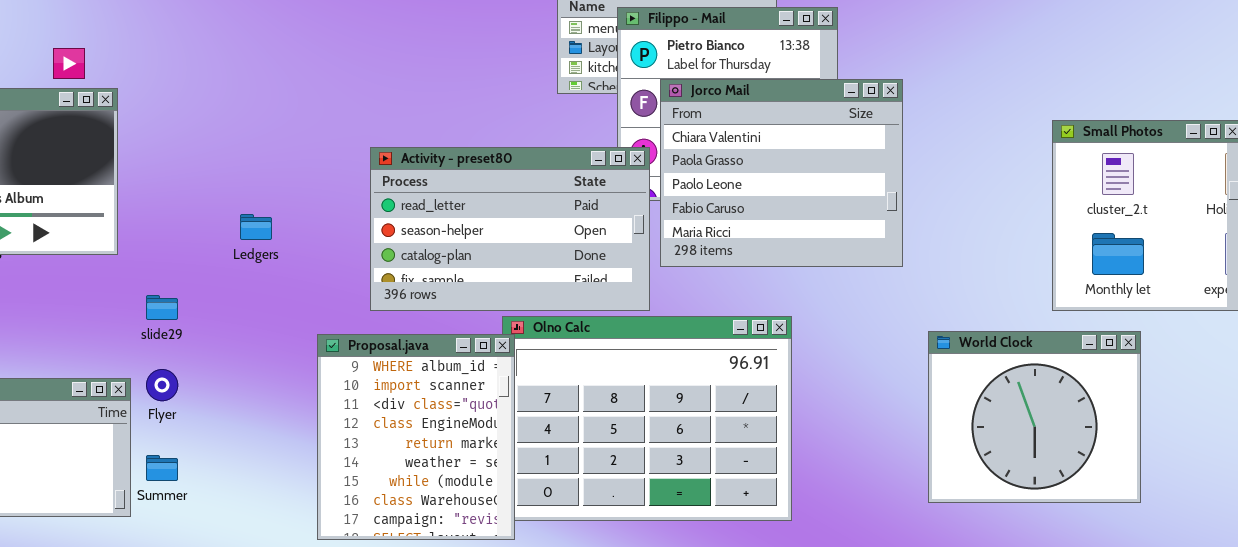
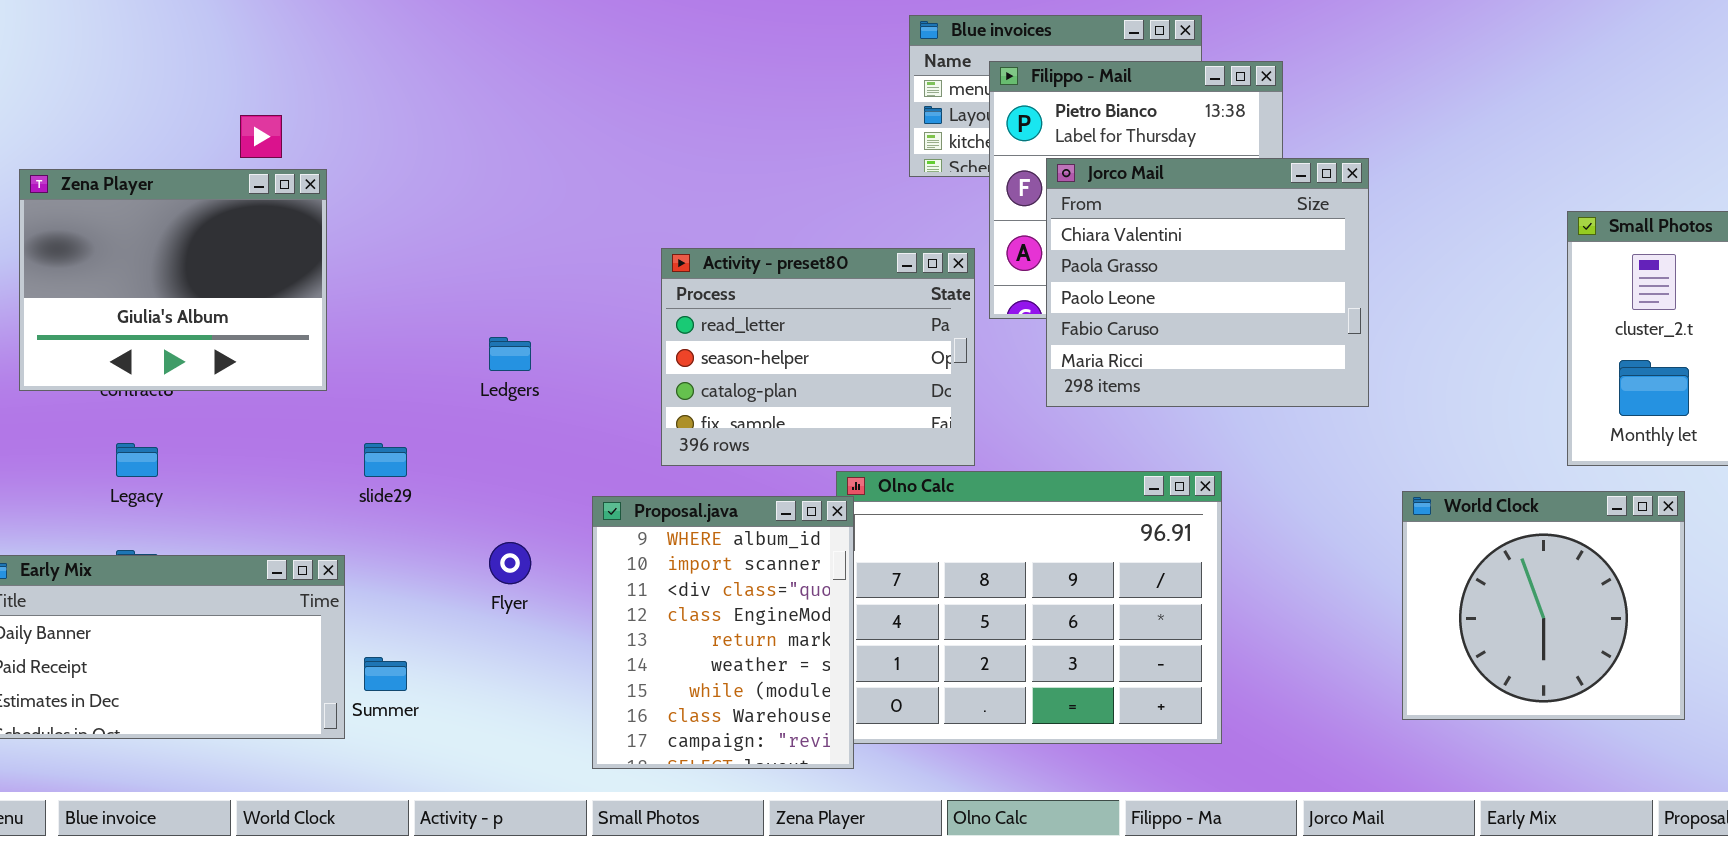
Activity - preset80: [370,147,650,311] -> [661,248,975,466], resized
Flyer: [146,369,178,401] -> [489,542,531,584], moved

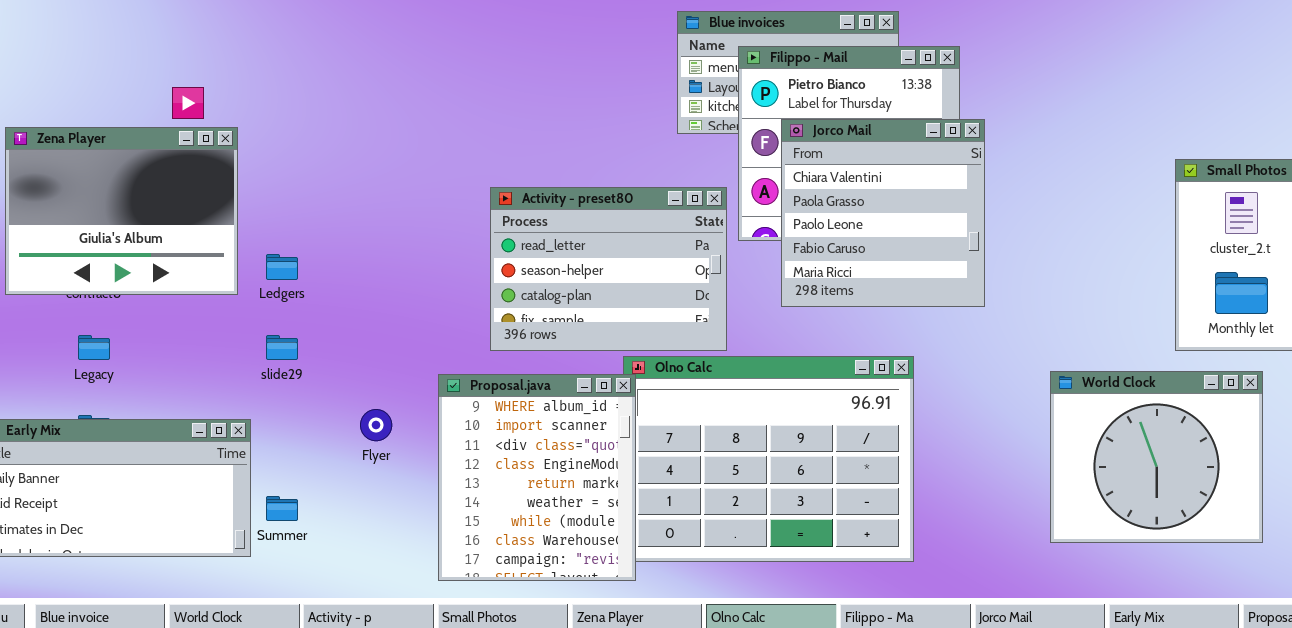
Jorco Mail: [1046,158,1369,407] -> [781,119,985,307], resized
Ledgers: [489,337,531,371] -> [266,254,298,280], moved

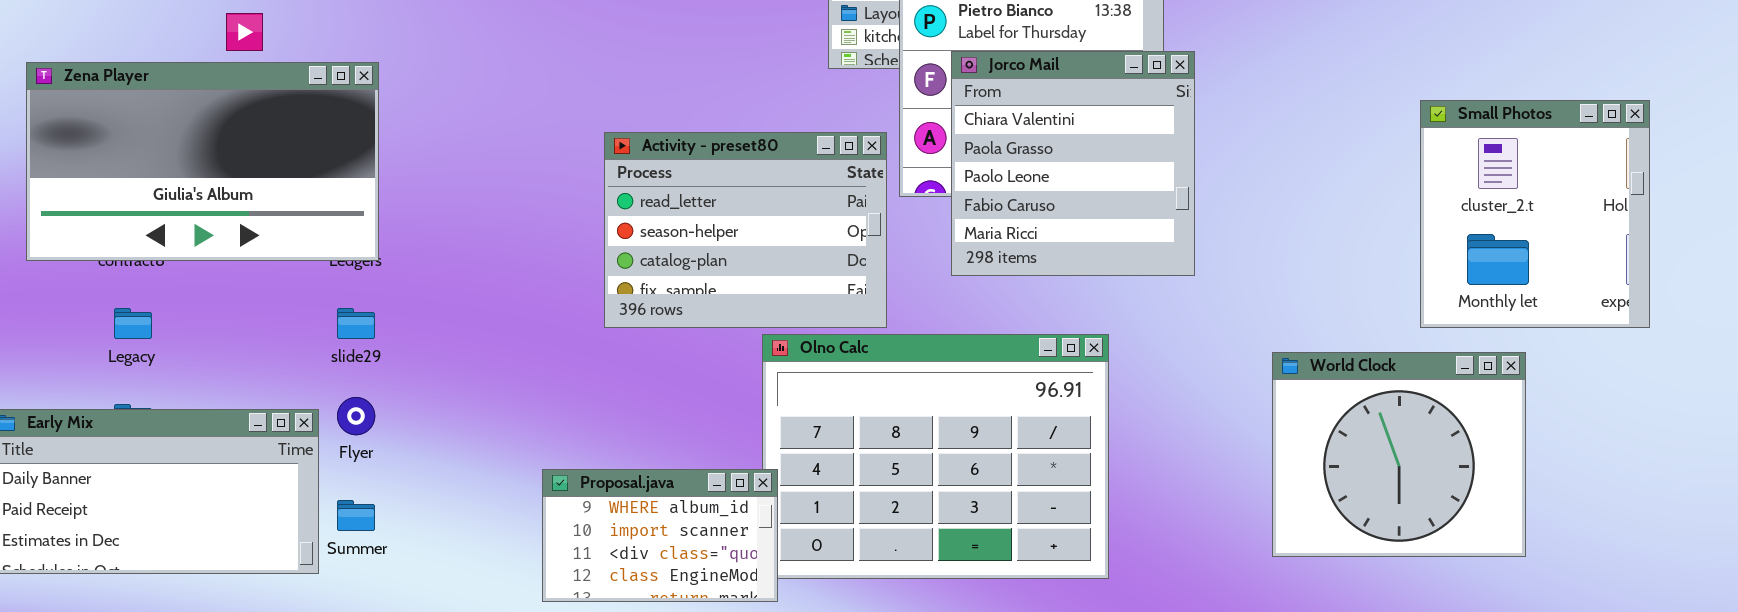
Zena Player: [5,127,238,295] -> [26,62,379,261], resized
Proposal.java: [438,374,636,581] -> [542,469,778,602], resized
Flyer: [360,409,392,441] -> [337,397,375,435], moved

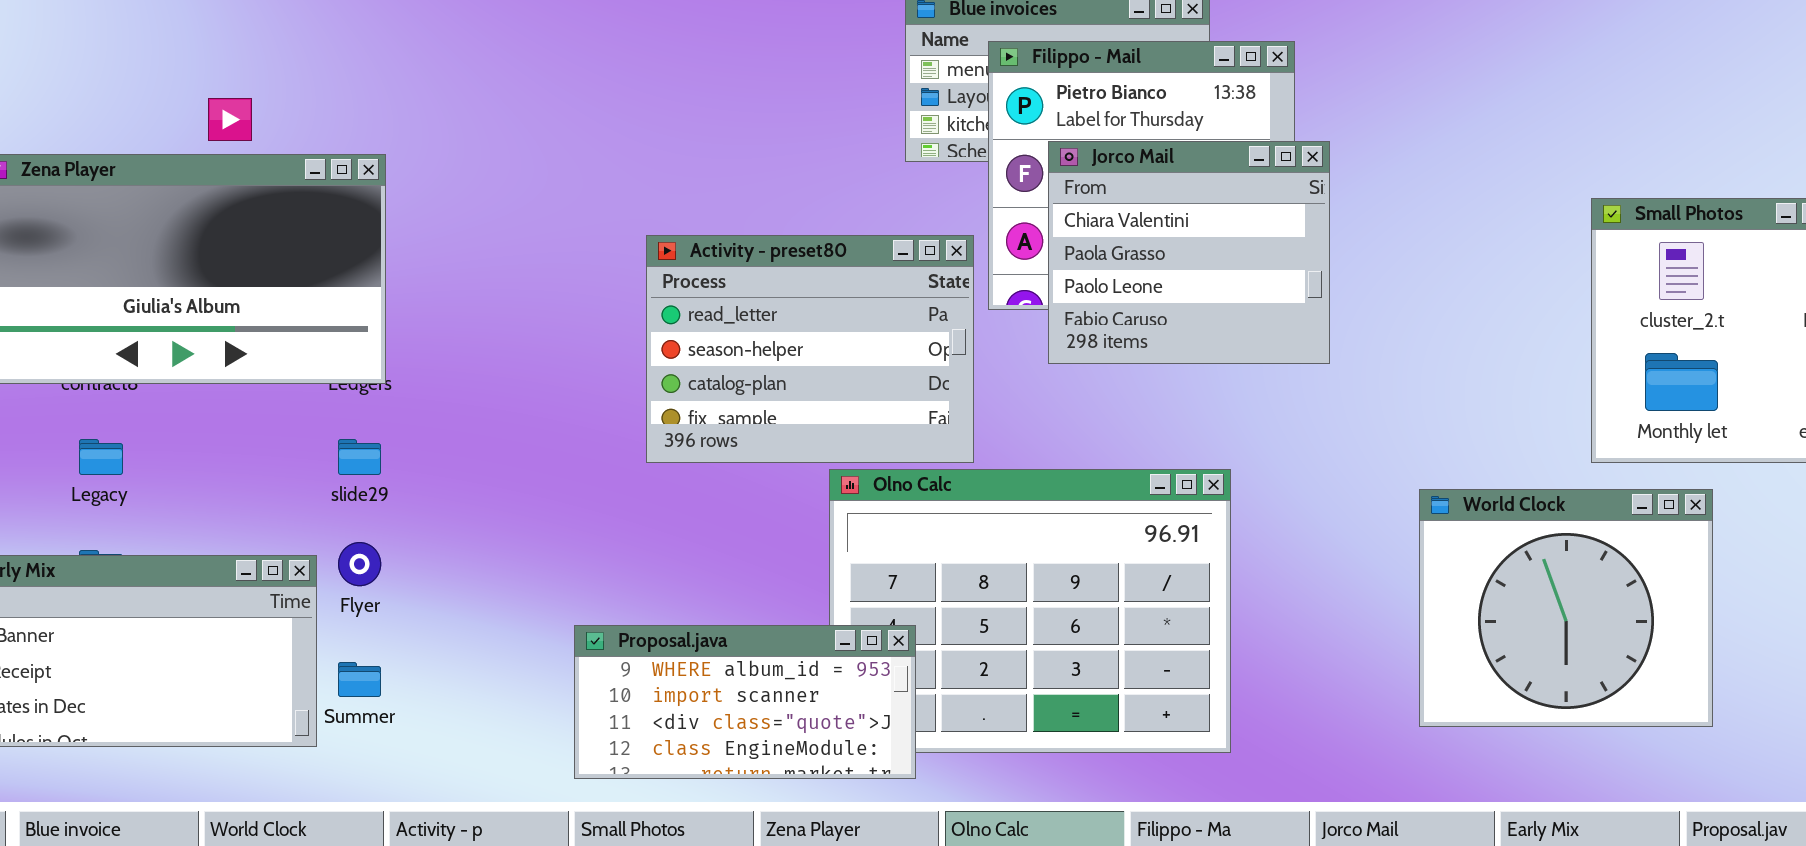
Jorco Mail: [951,51,1195,276] -> [1048,141,1330,364], resized
Proposal.java: [542,469,778,602] -> [574,625,916,779], resized

